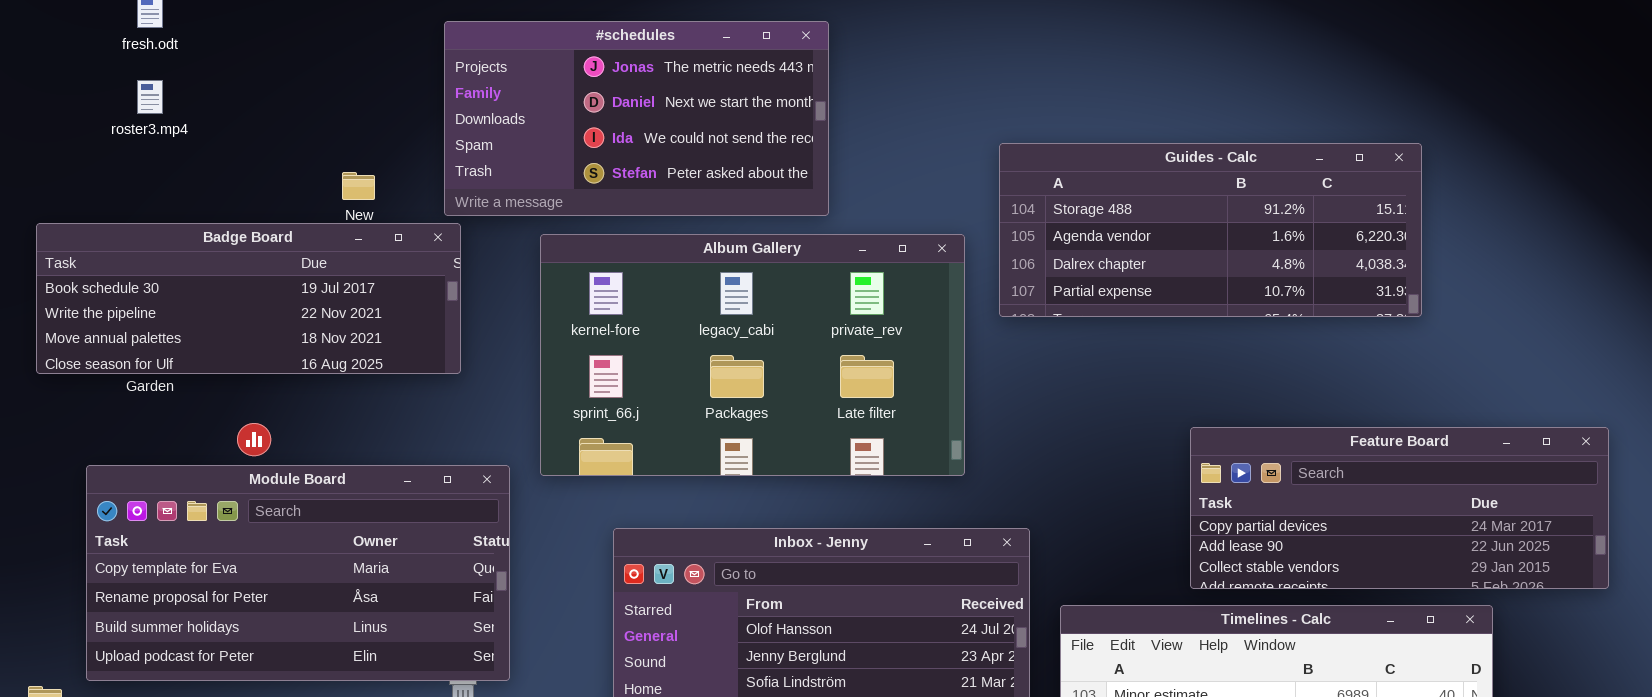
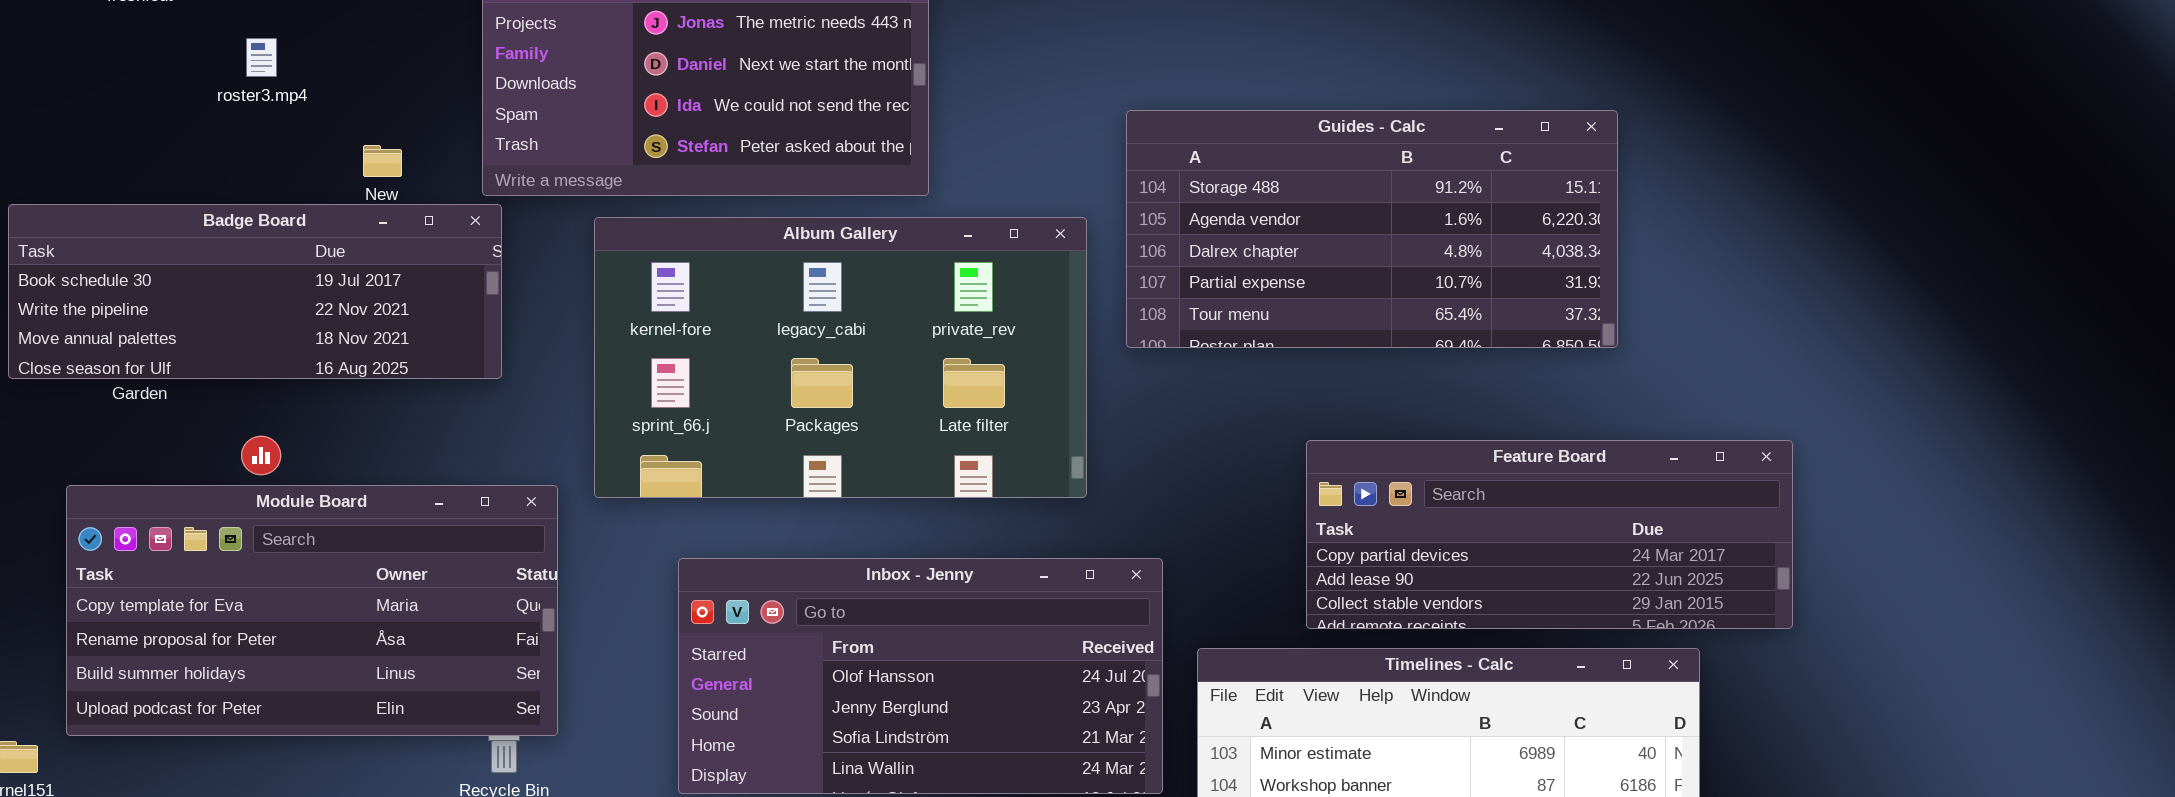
roster3.mp4: [137,80,163,114] -> [246,38,277,77], moved
Guides - Calc: [999,143,1422,317] -> [1126,110,1618,348], resized
Feature Board: [1190,427,1609,589] -> [1306,440,1793,629], moved

